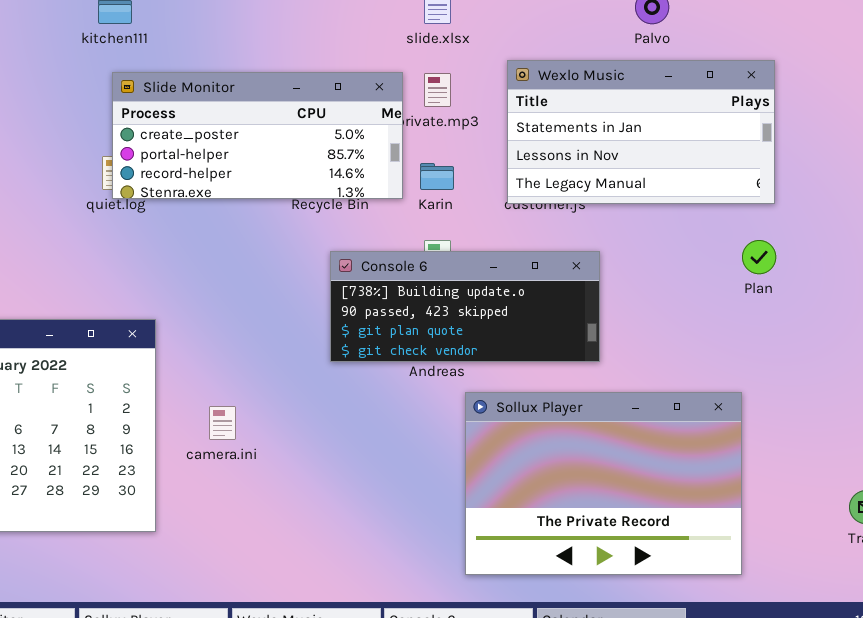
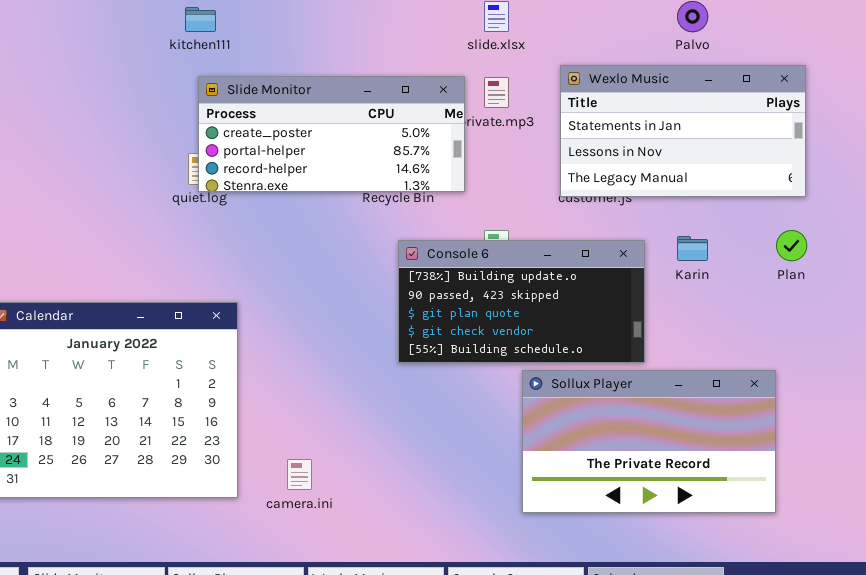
Karin: [420,163,454,190] -> [677,236,708,261], moved
Console 6: [330,251,600,362] -> [398,240,645,363], resized
Sollux Player: [465,392,742,575] -> [522,370,776,513], resized
camera.ini: [209,406,236,440] -> [287,459,312,490], moved

